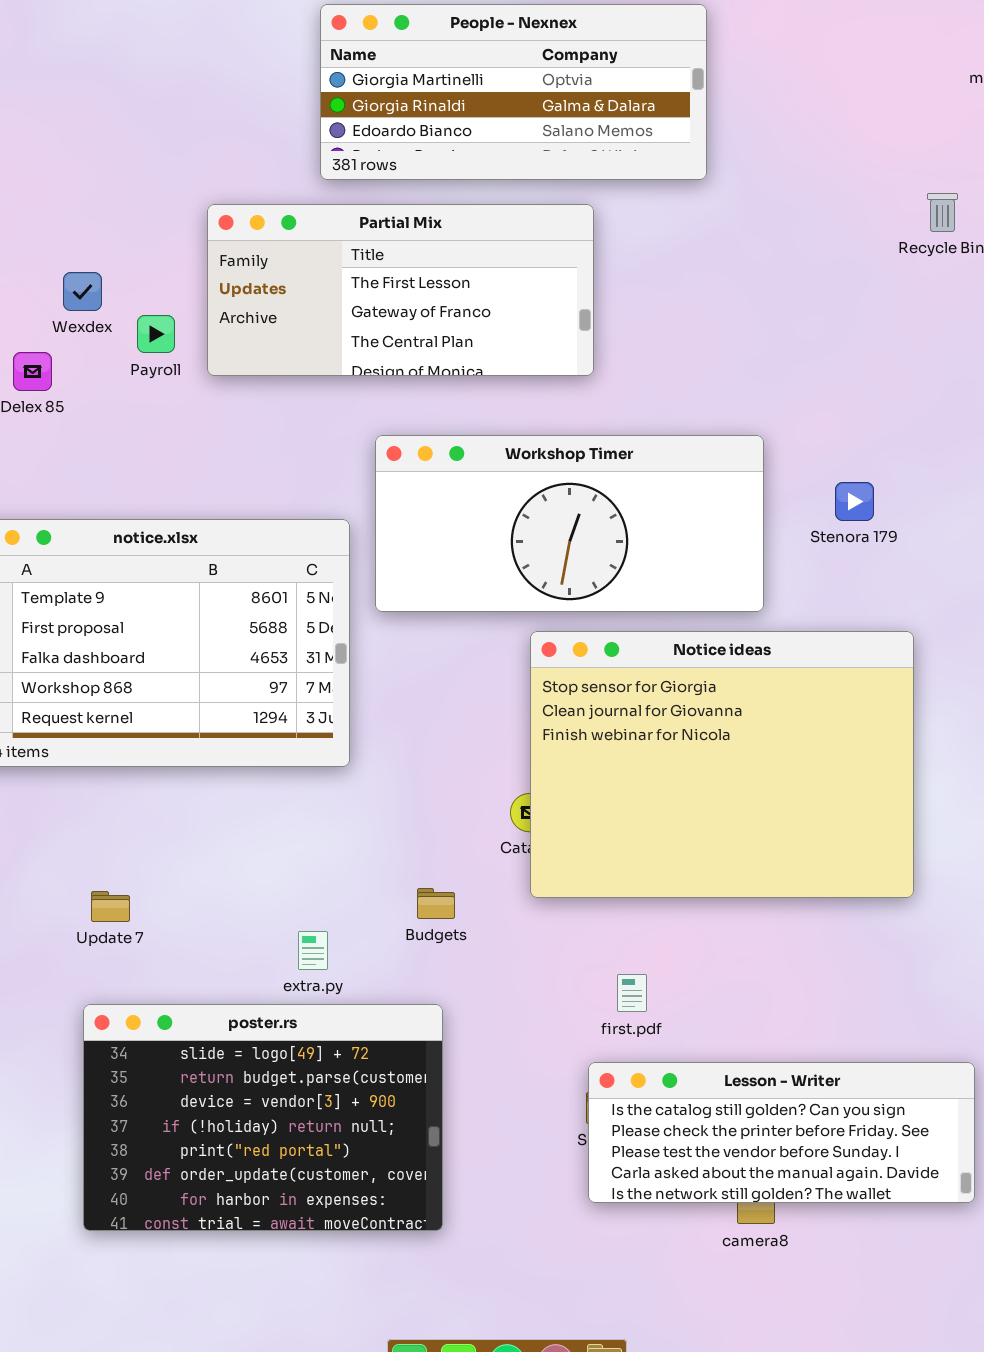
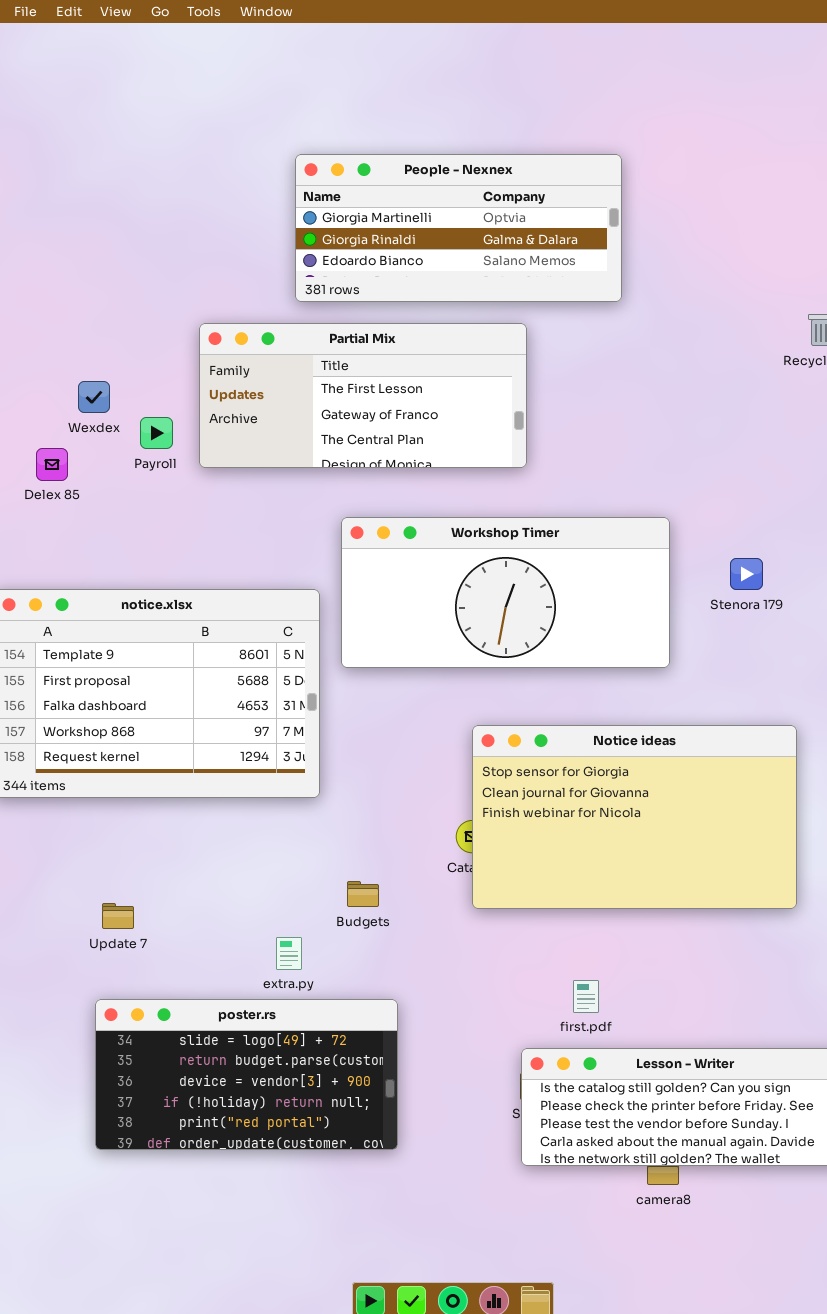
Notice ideas: [530,631,914,898] -> [472,725,797,909], resized
Budgets: [417,888,455,919] -> [347,881,379,907], moved
first.pdf: [617,974,647,1012] -> [573,980,599,1013], moved
poster.rs: [83,1004,443,1231] -> [95,999,398,1150], resized

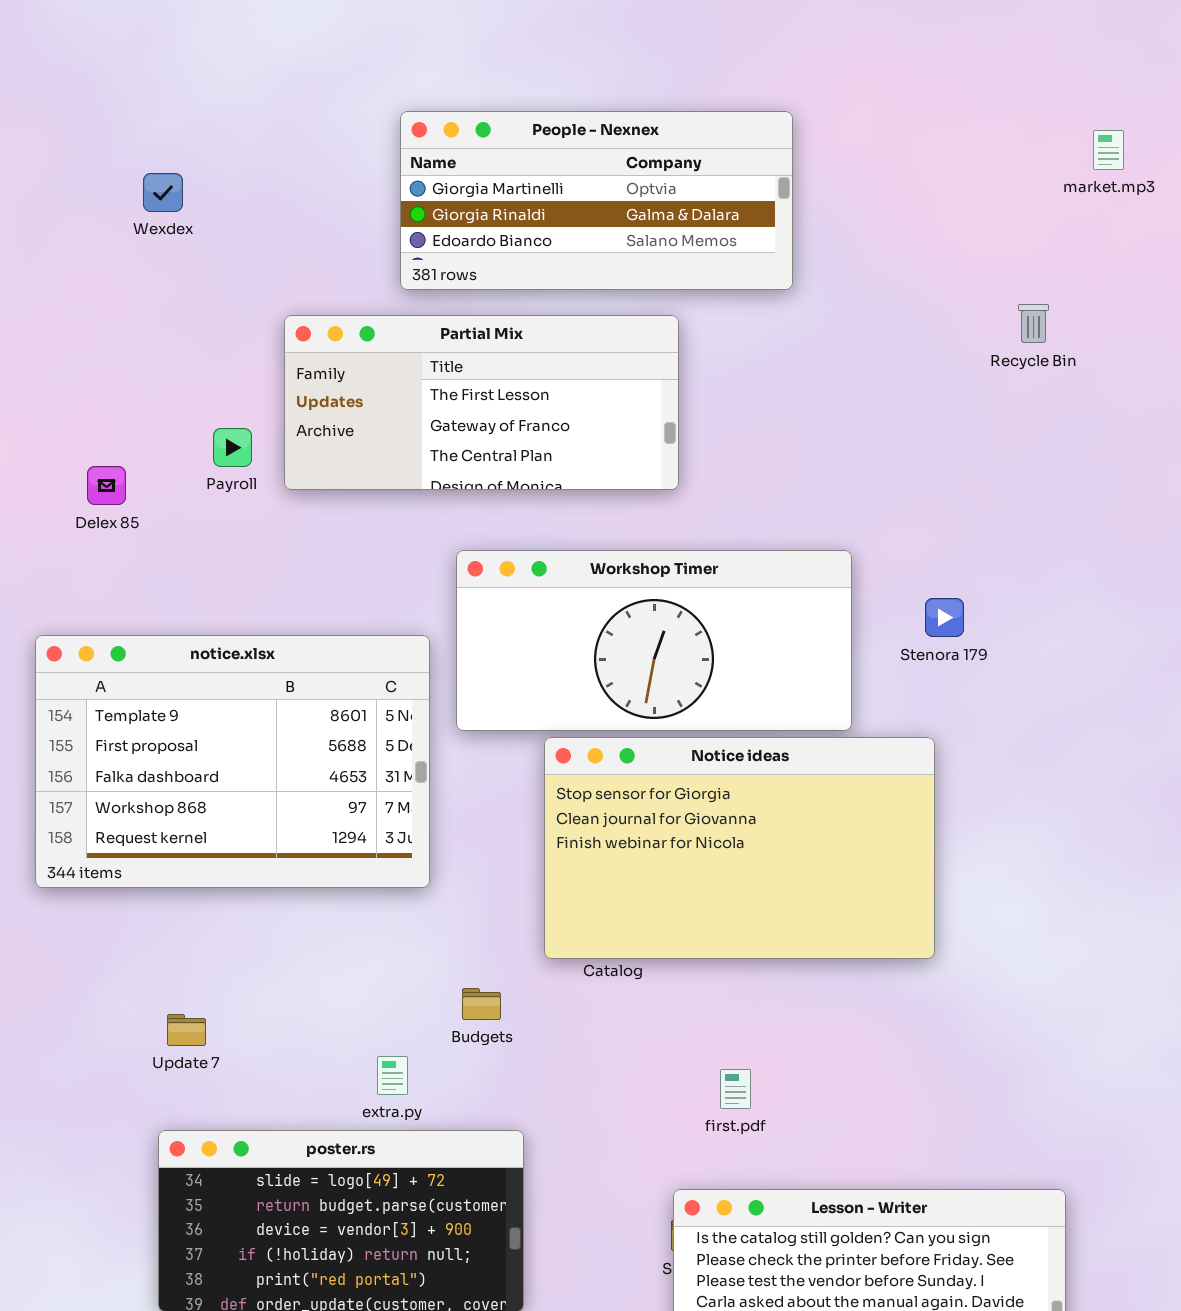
Wexdex: [78,381,110,413] -> [143,173,183,212], moved
Notice ideas: [472,725,797,909] -> [544,737,935,959], moved
first.pdf: [573,980,599,1013] -> [720,1069,751,1109], moved

